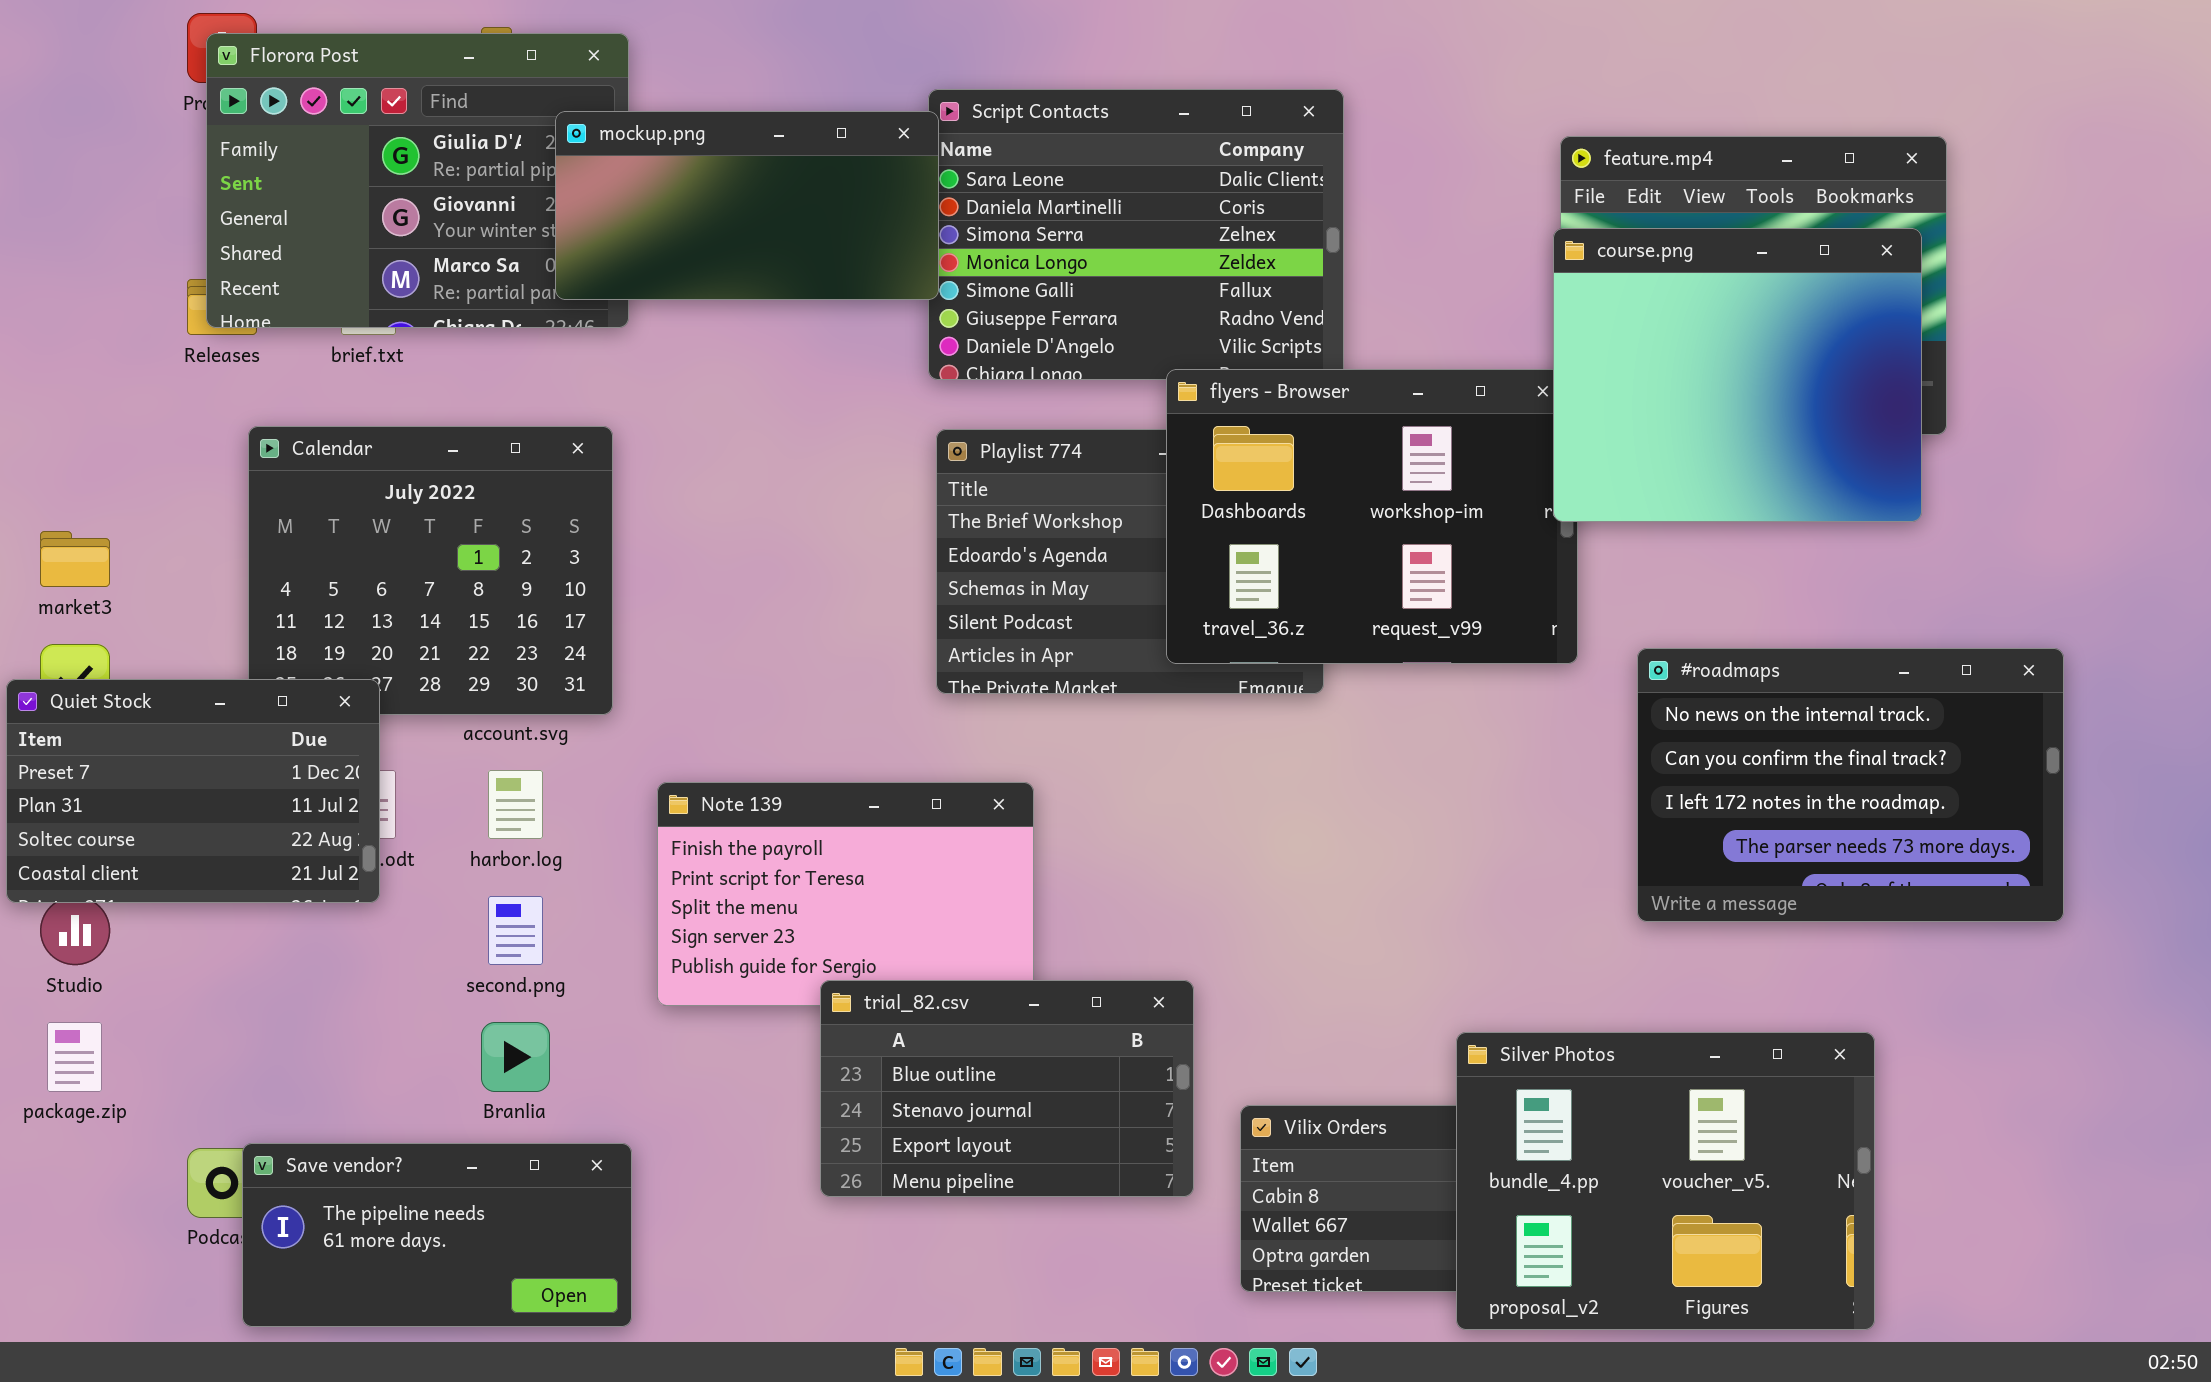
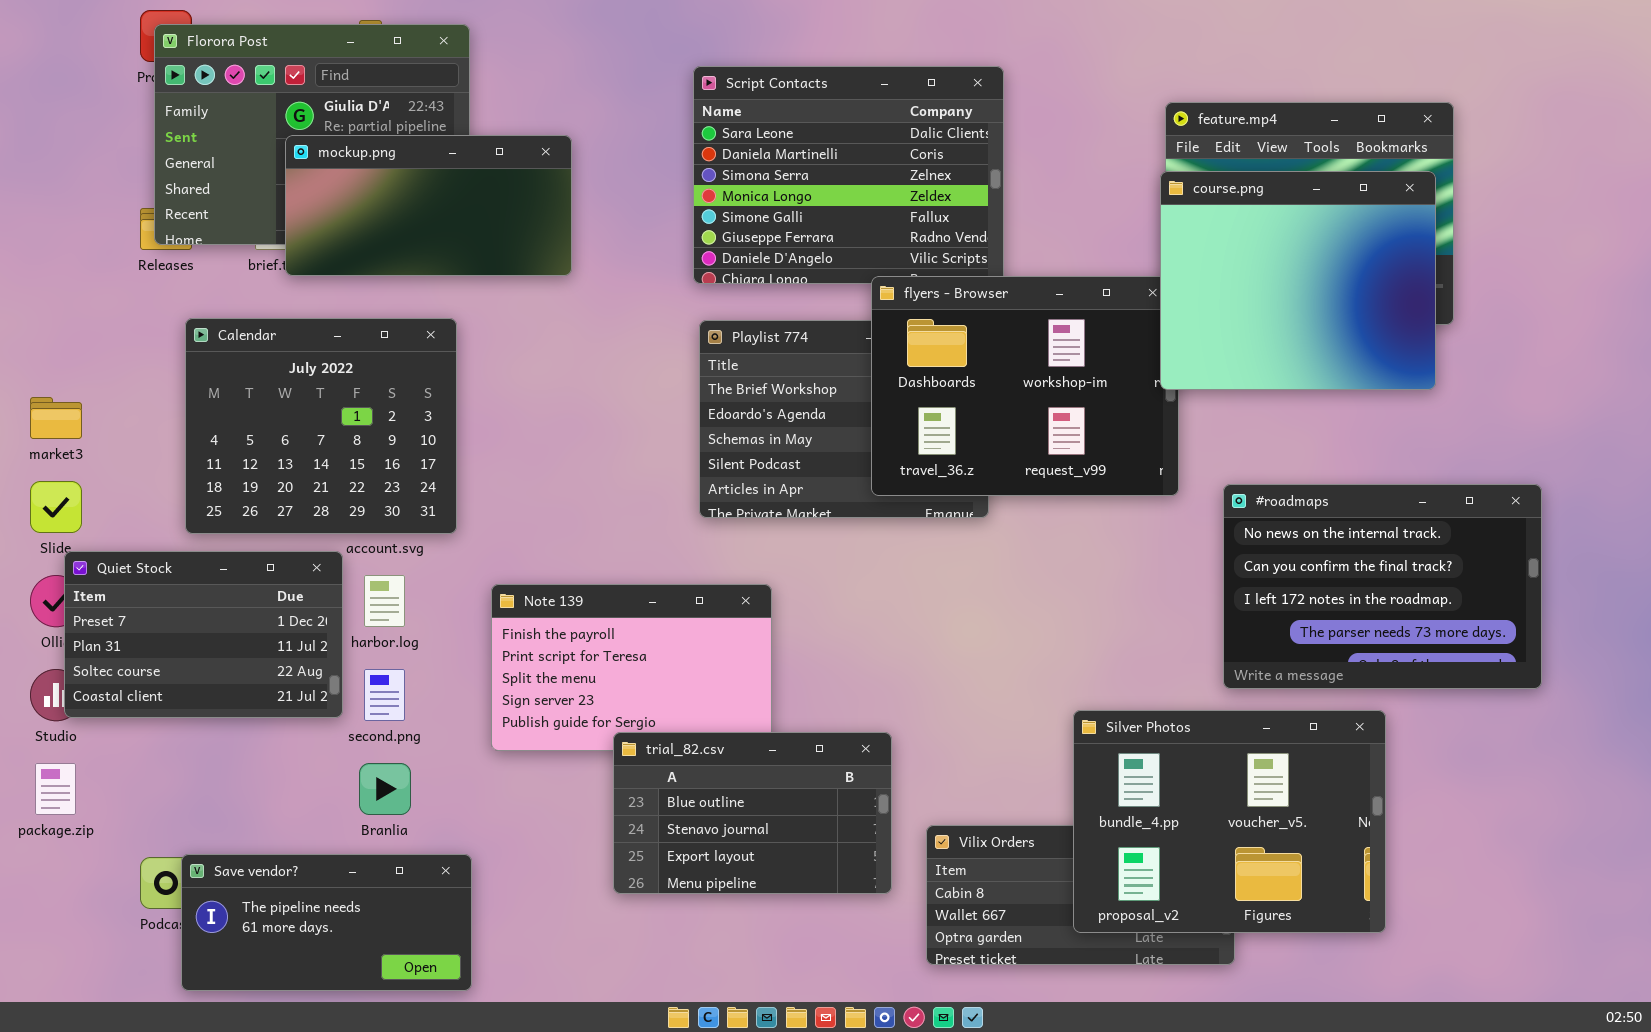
mockup.png: [555,111,939,300] -> [285,135,572,276], moved
Quiet Stock: [6,679,380,903] -> [64,551,343,718], moved
Silver Photos: [1456,1032,1875,1330] -> [1073,710,1386,933], moved

